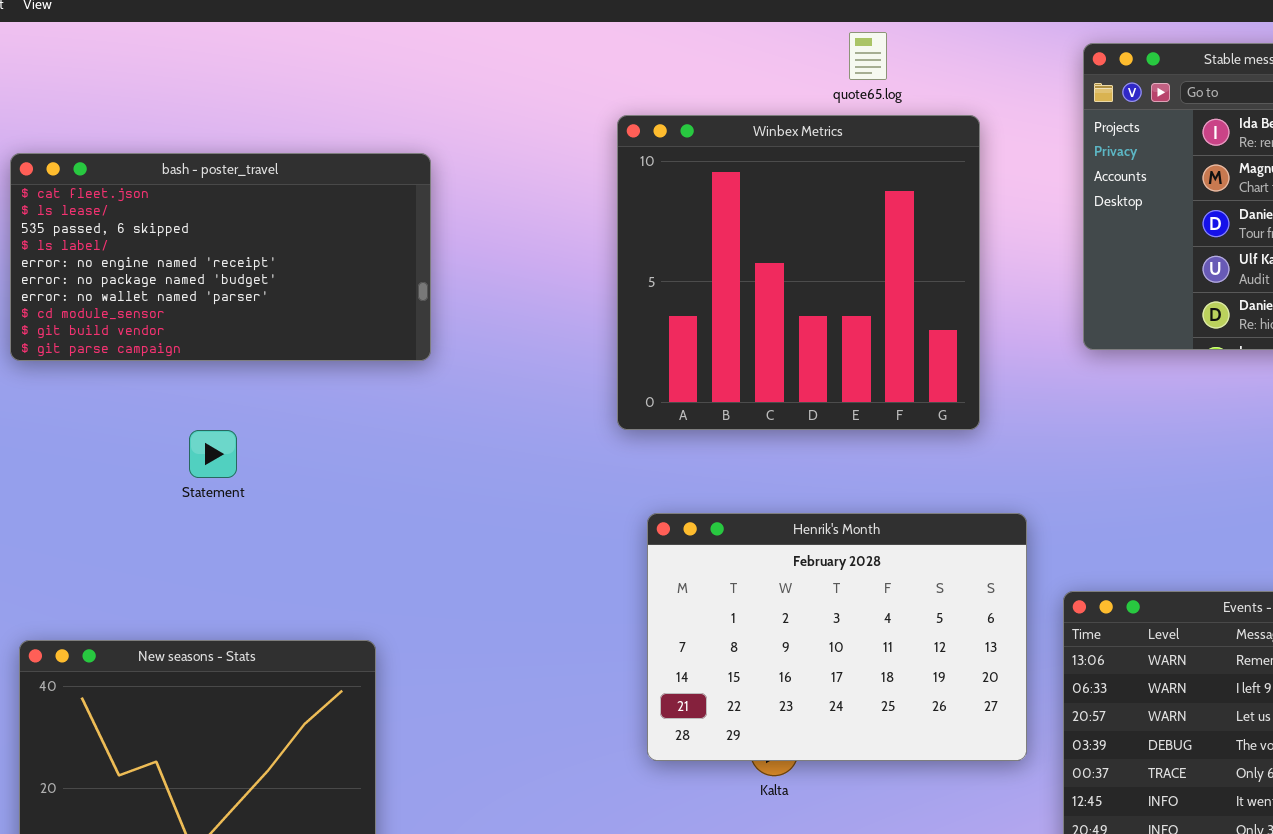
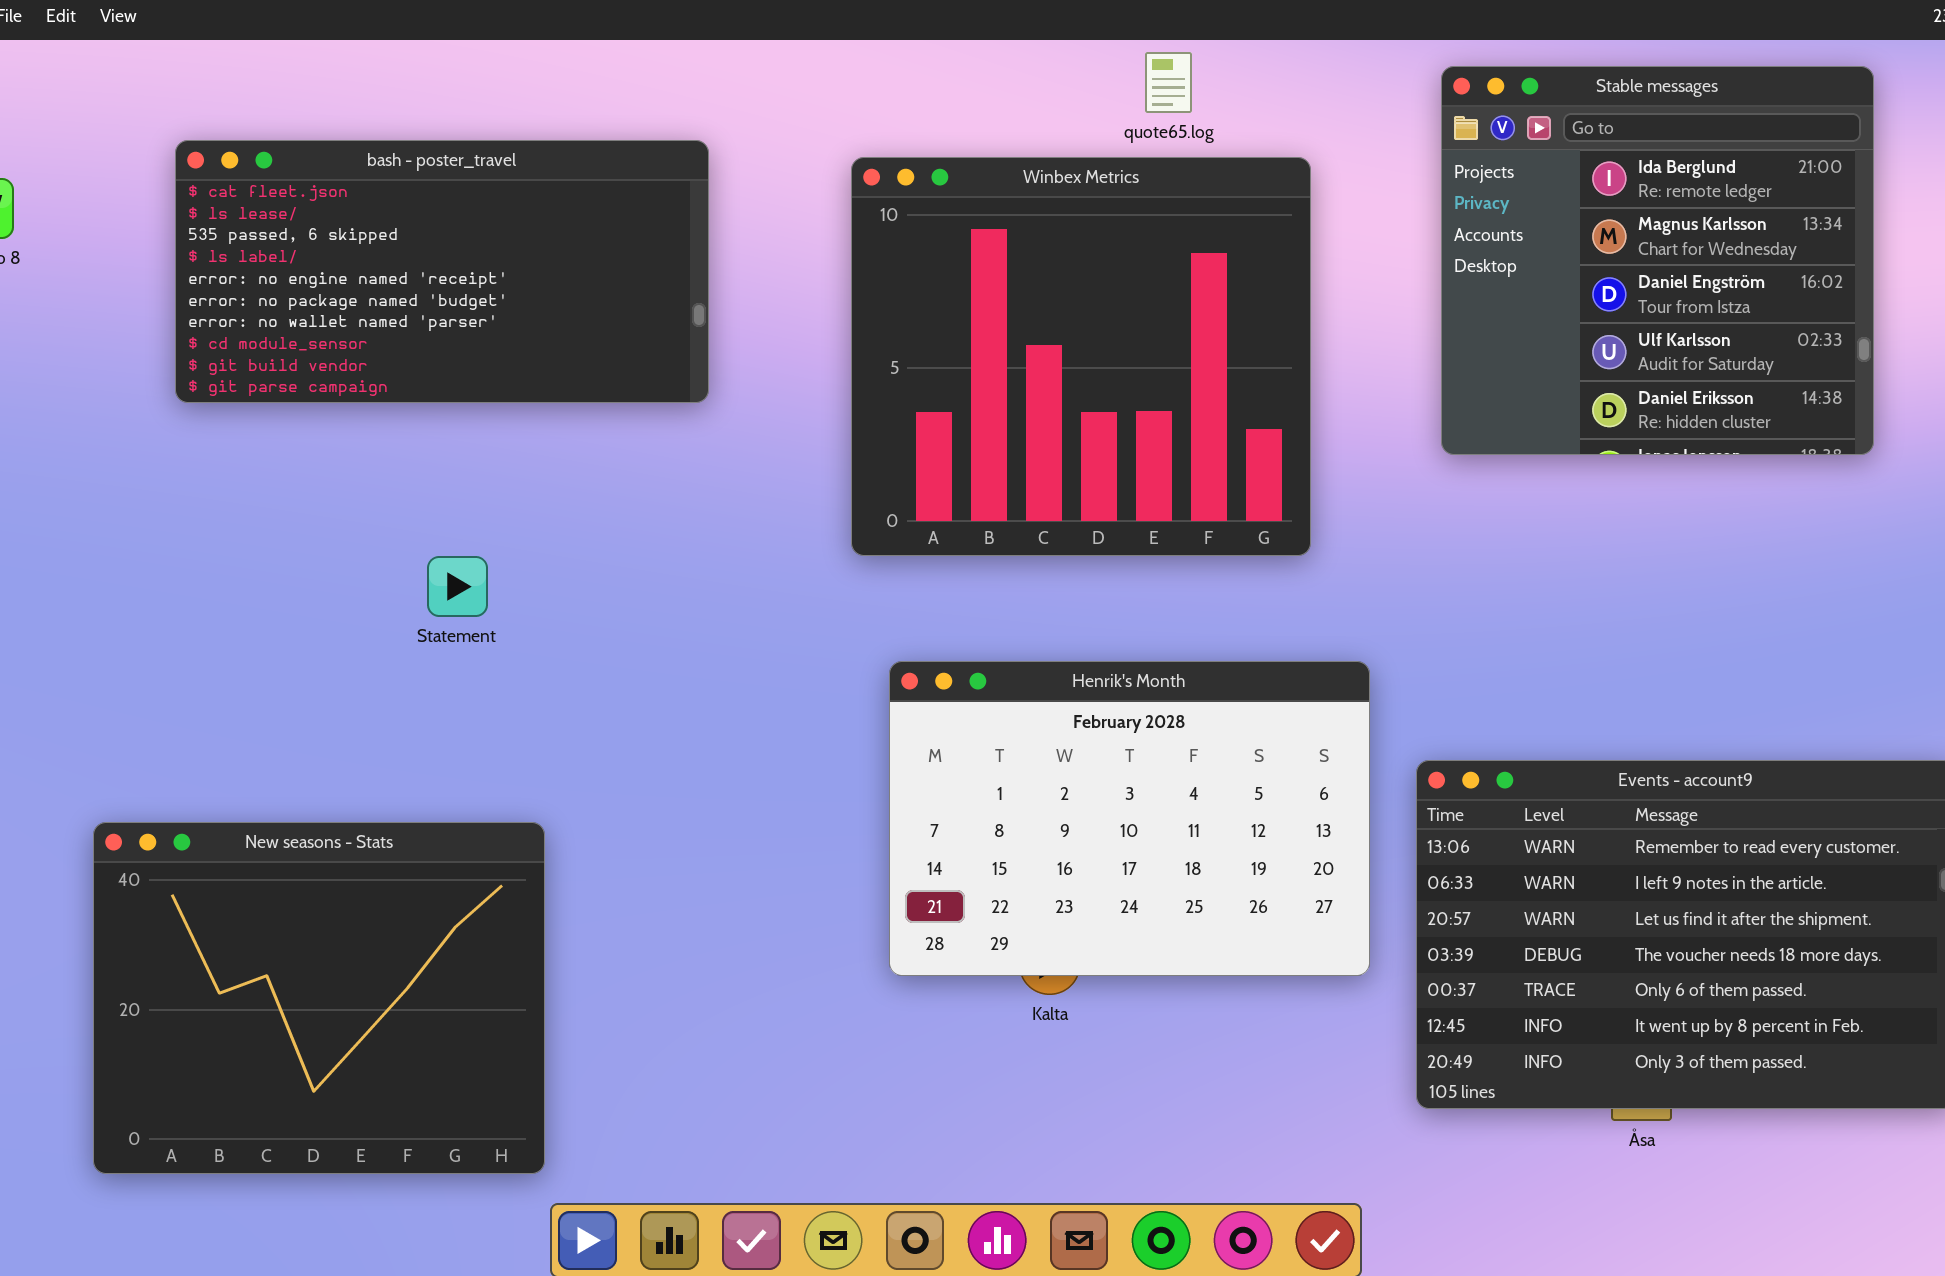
bash - poster_travel: [10,153,431,361] -> [175,140,709,403], moved
Statement: [189,430,237,478] -> [427,556,488,617], moved

